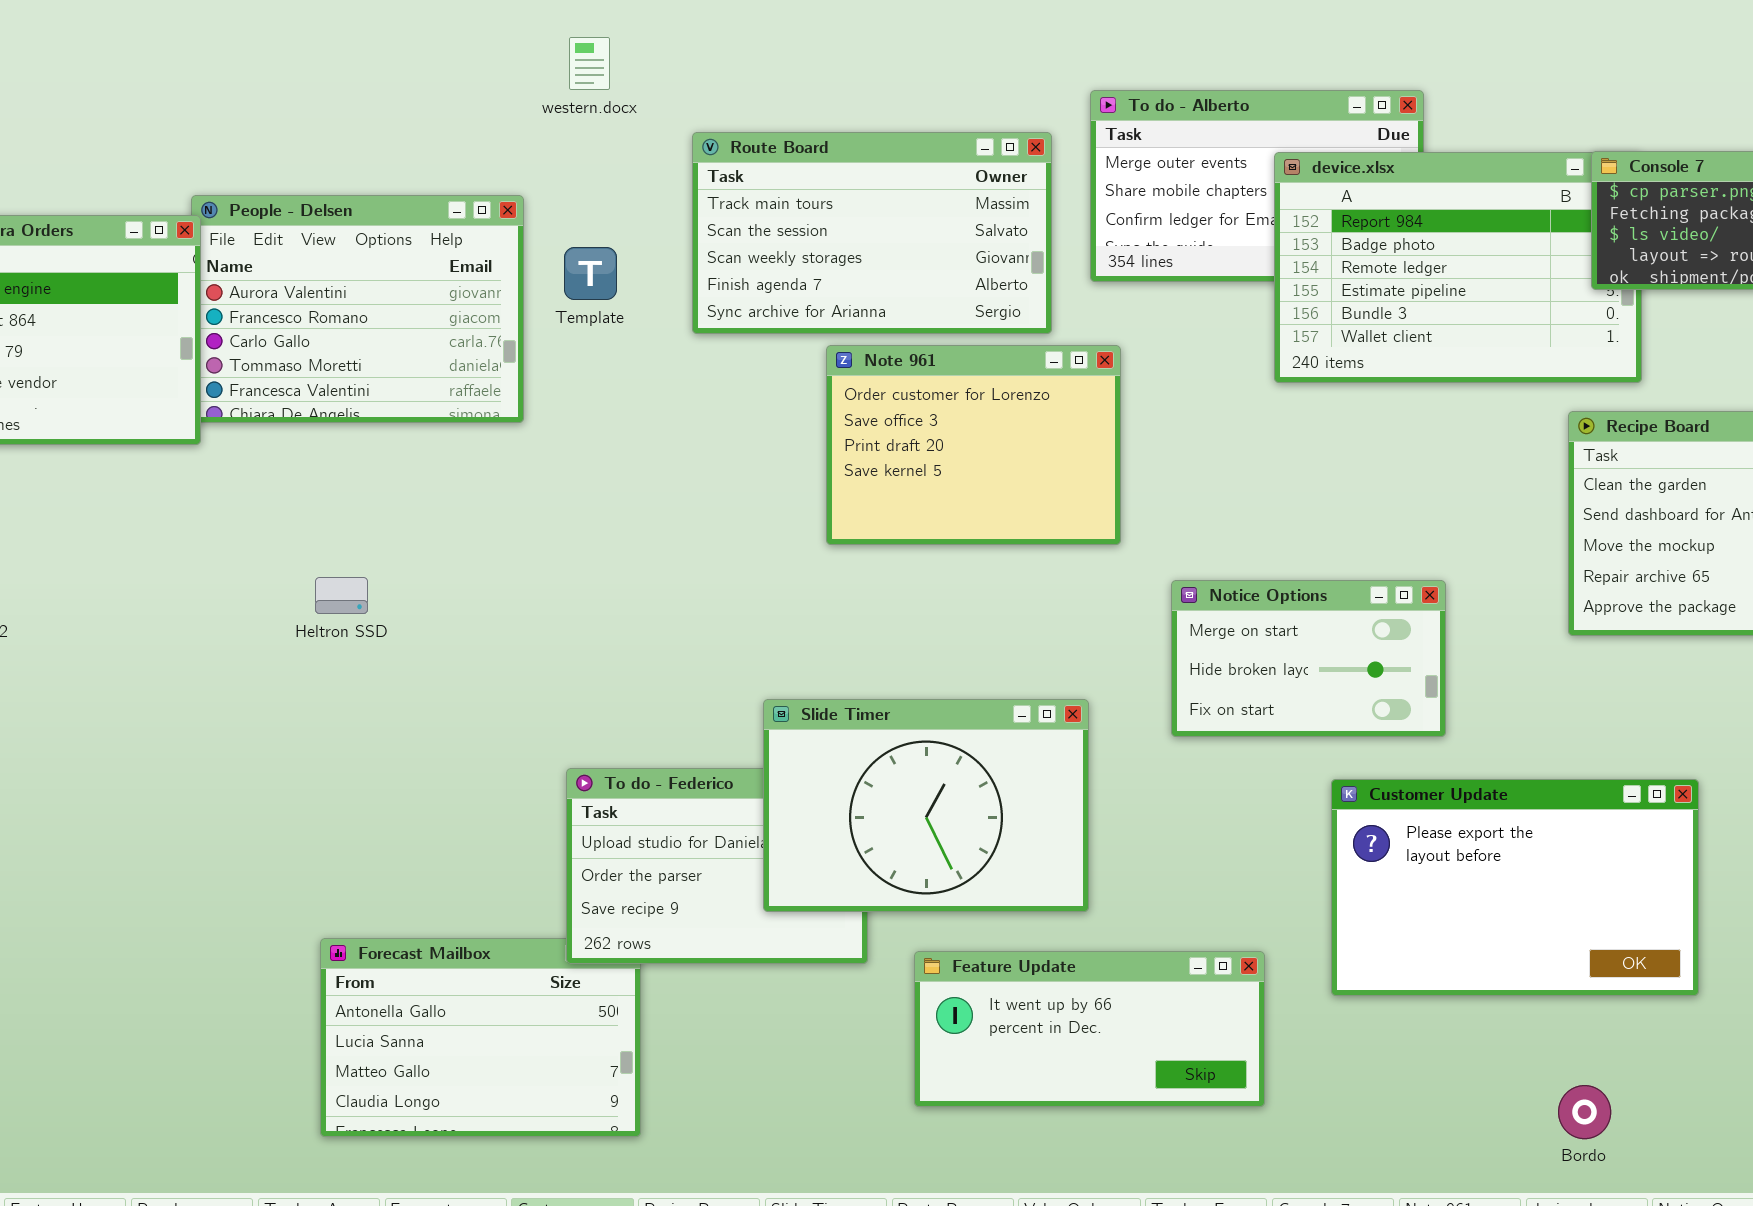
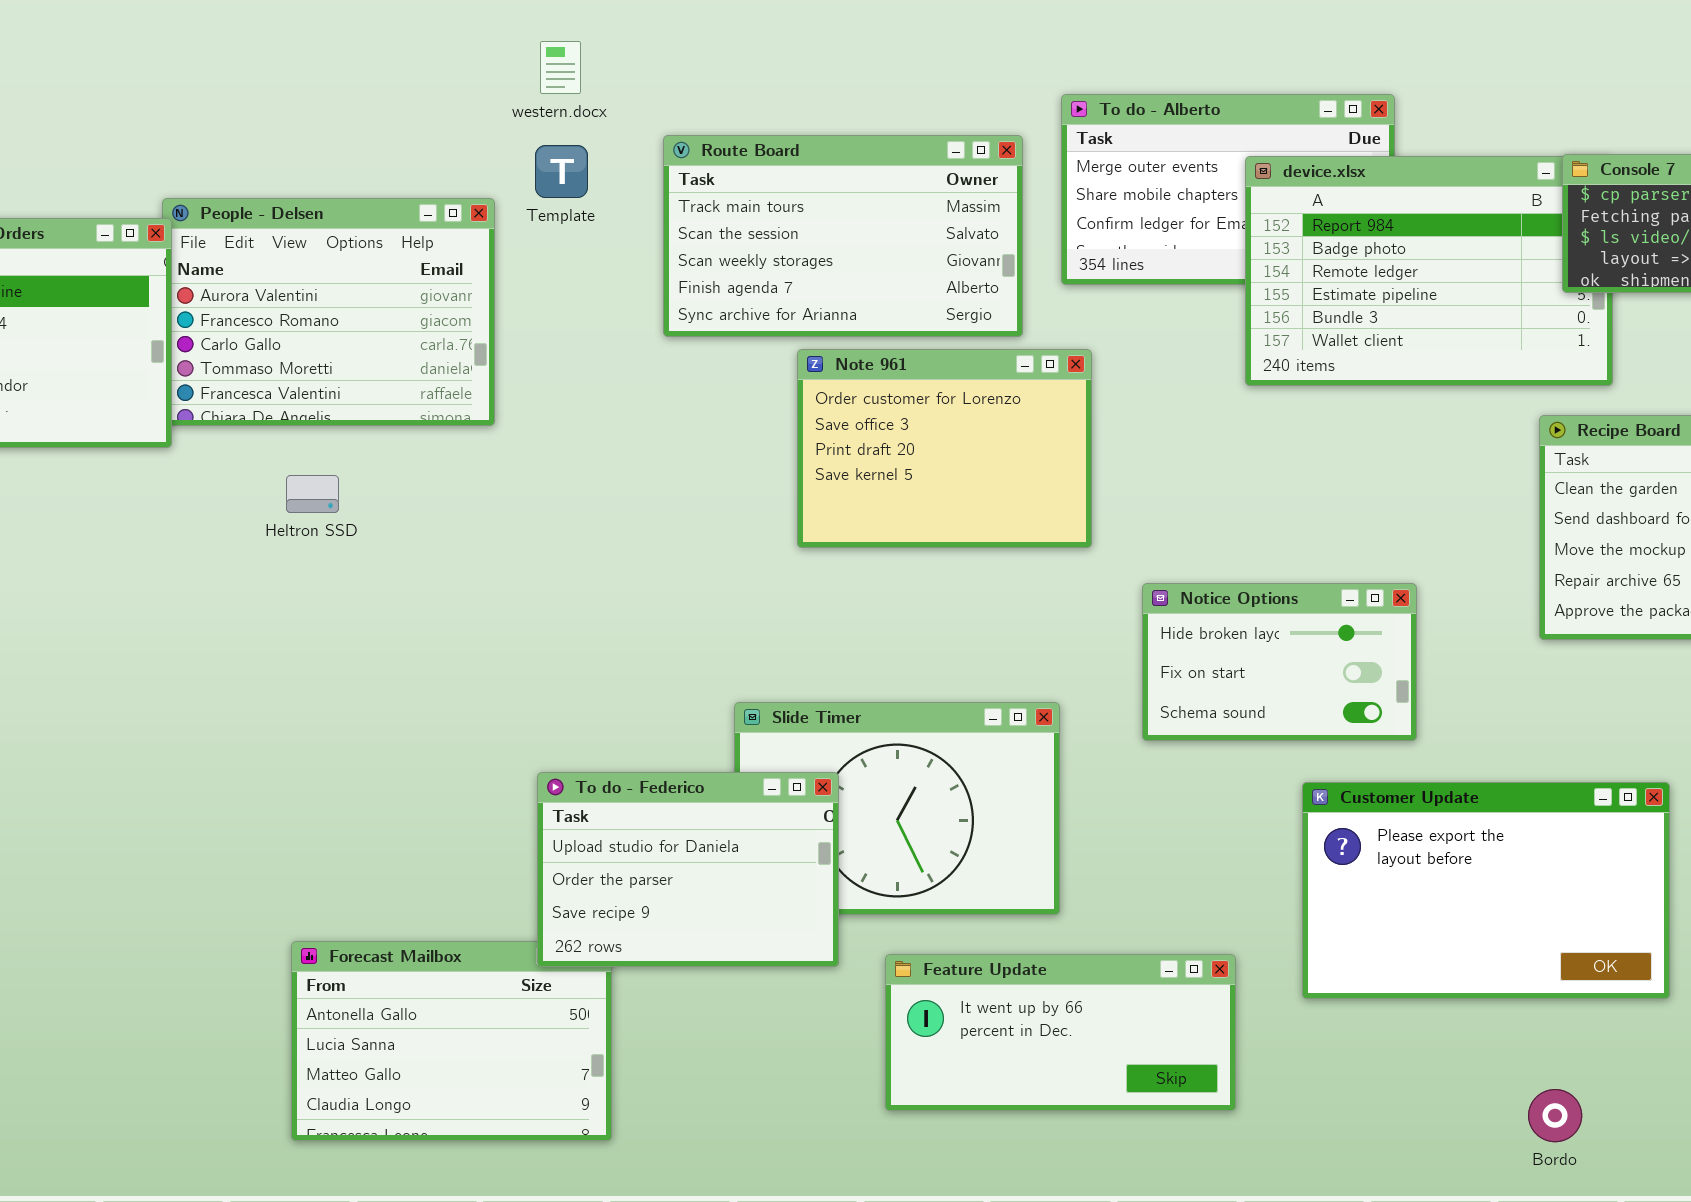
Template: [564,247,617,300] -> [535,145,588,198], moved
Heltron SSD: [315,577,368,614] -> [286,475,339,513], moved
Notice Options: [1171,580,1446,737] -> [1142,583,1417,741], scrolled down 1 row
To do - Federico: [566,768,868,964] -> [537,772,839,967], raised

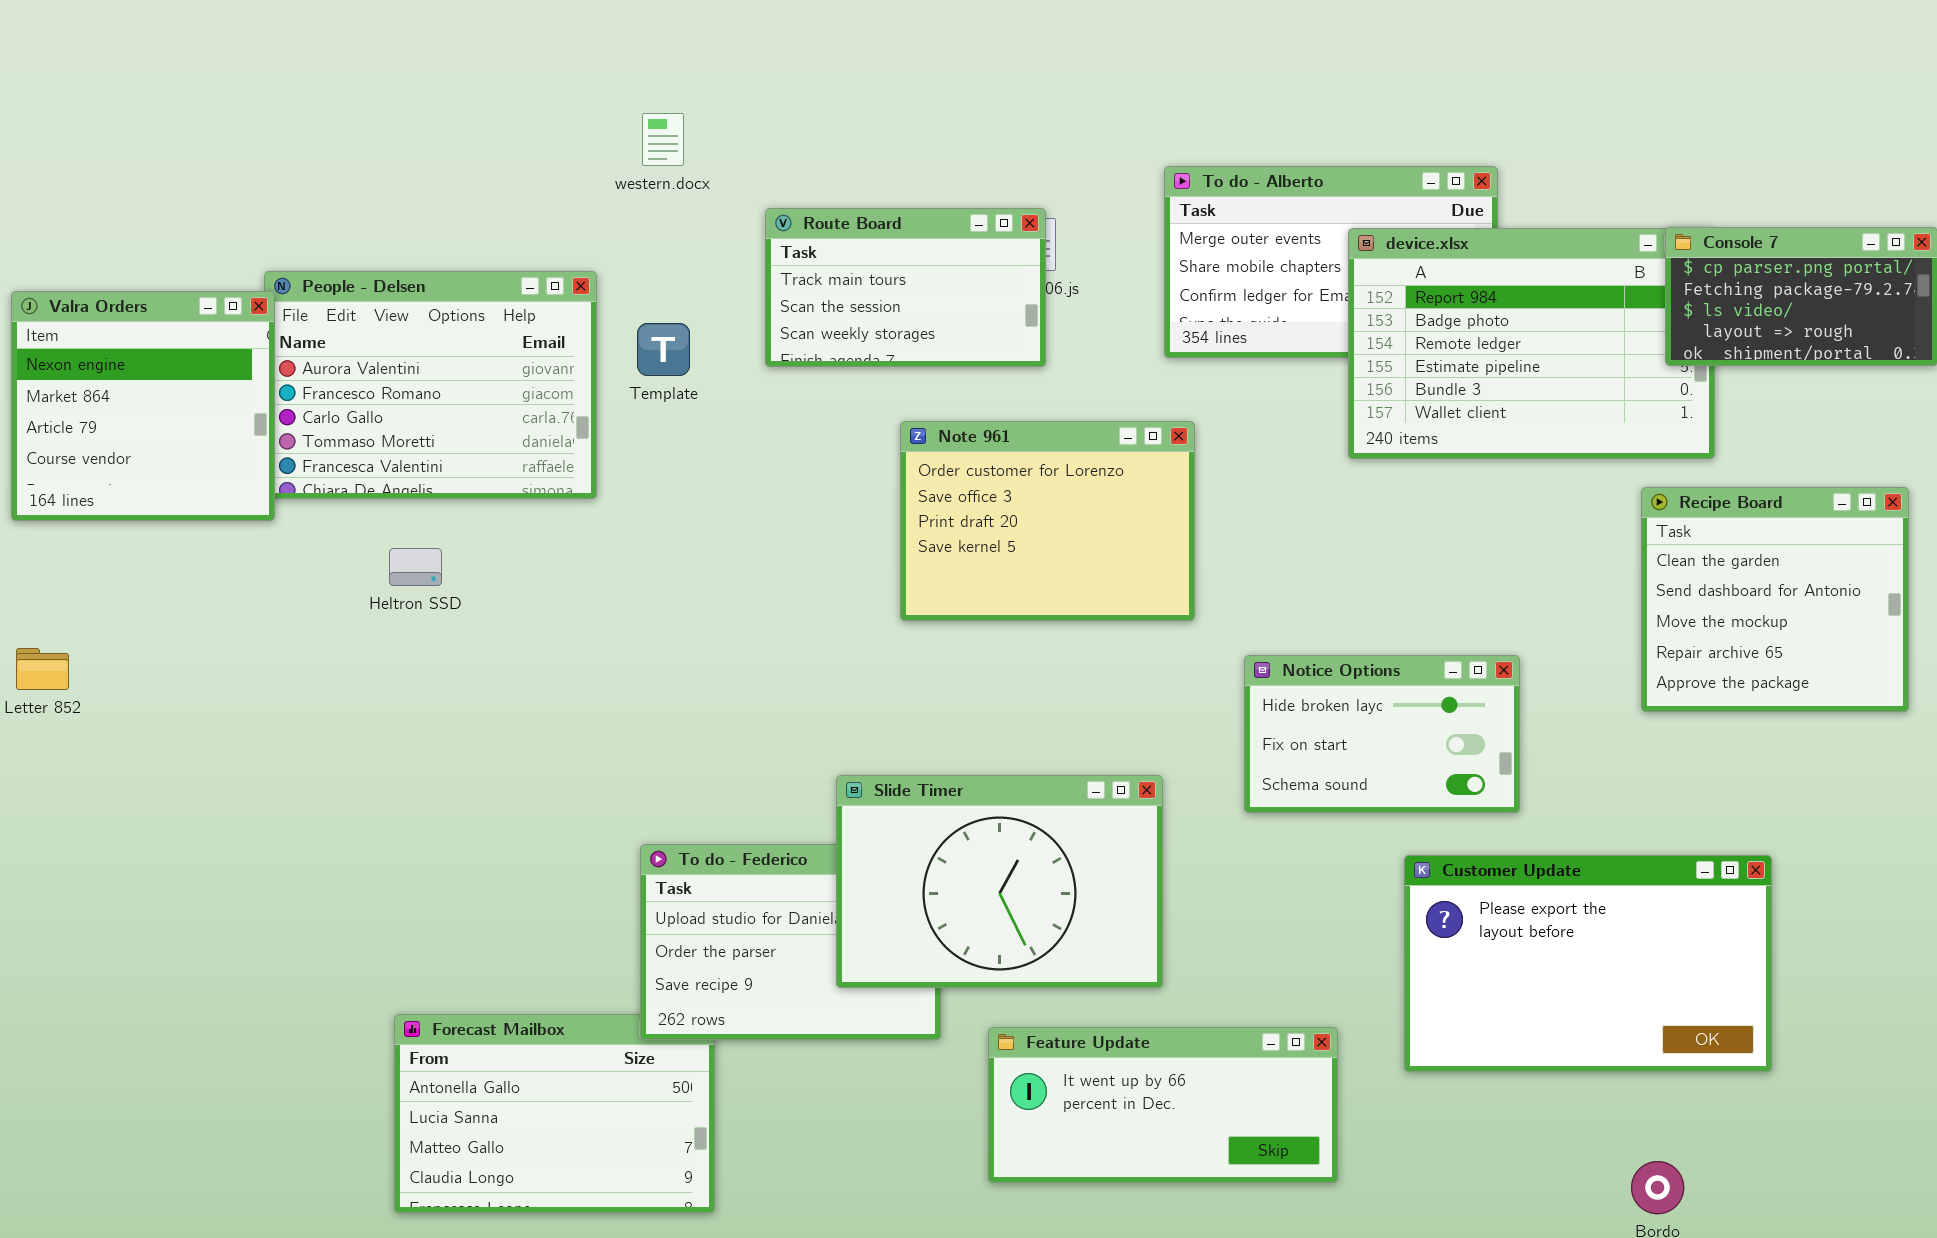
Route Board: [663,135,1023,337] -> [765,208,1046,367], resized
Template: [535,145,588,198] -> [637,323,690,376], moved
Slide Timer: [734,702,1060,915] -> [836,775,1163,988], raised

